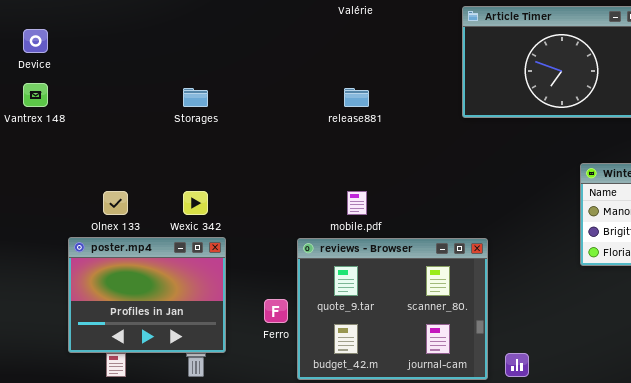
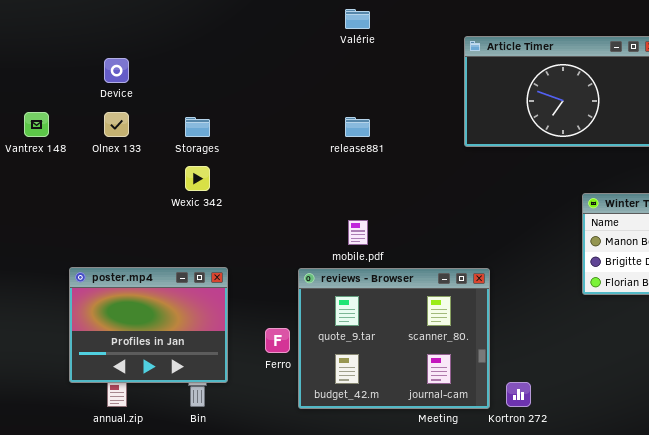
Device: [23,29,48,53] -> [104,58,129,83], moved
Olnex 133: [103,191,128,215] -> [104,112,129,137], moved
Wexic 342: [183,191,208,215] -> [185,166,210,191], moved

